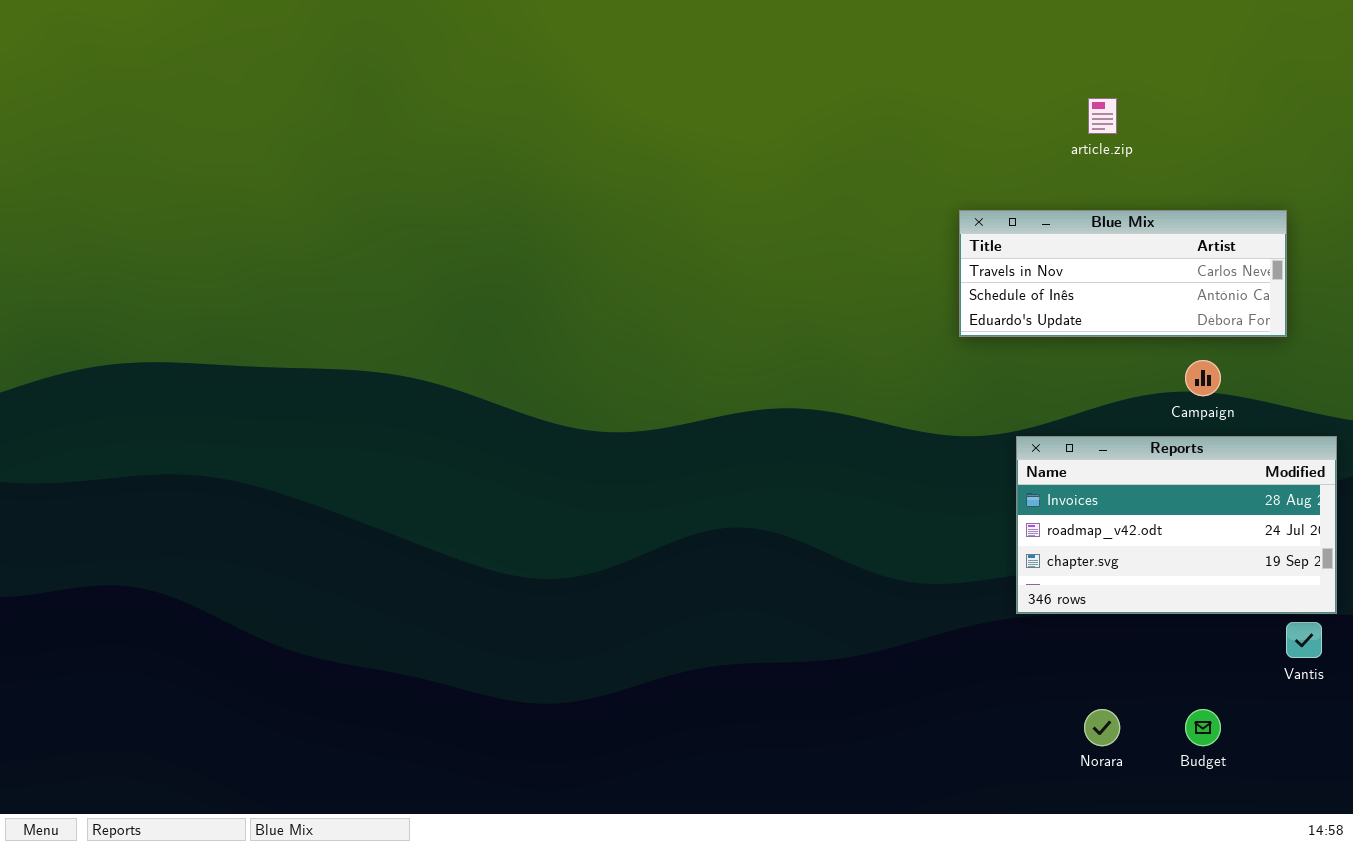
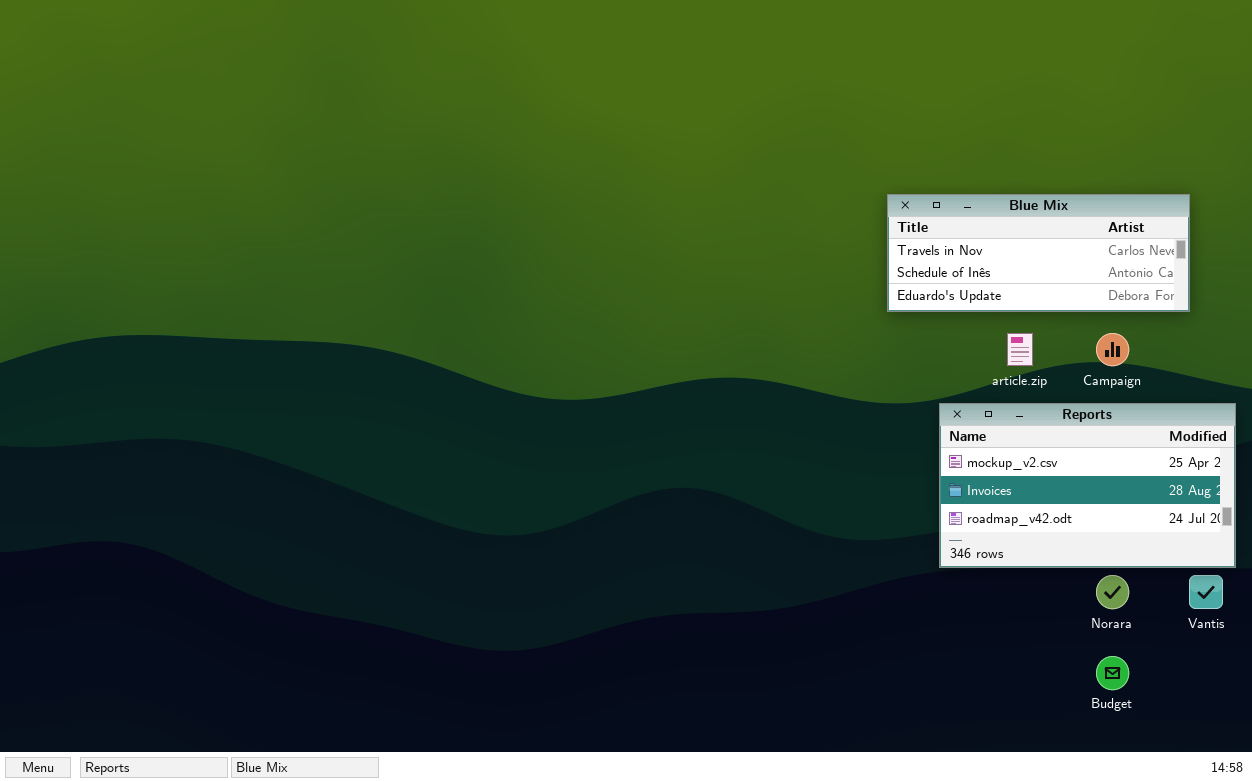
article.zip: [1088,98,1117,134] -> [1007,333,1033,366], moved
Reports: [1016,436,1337,614] -> [939,403,1236,568], scrolled up 1 row
Norara: [1084,709,1120,746] -> [1096,575,1129,609], moved

